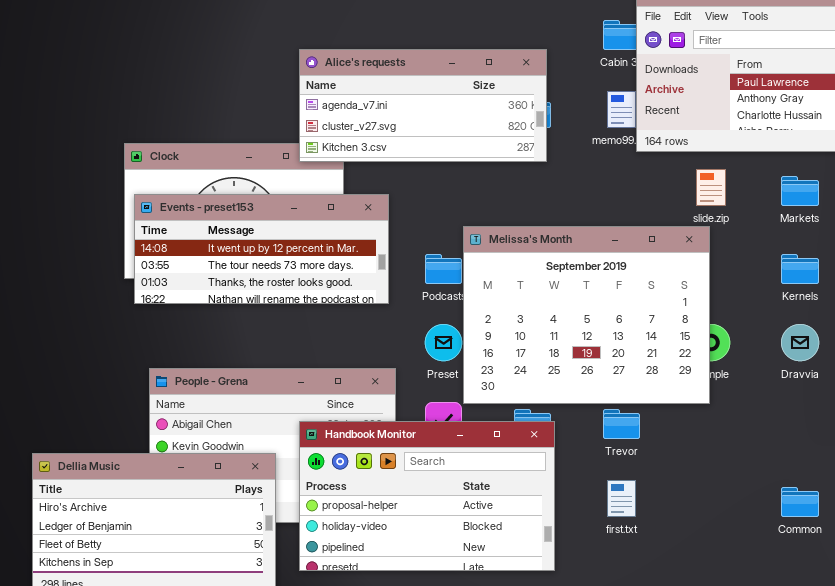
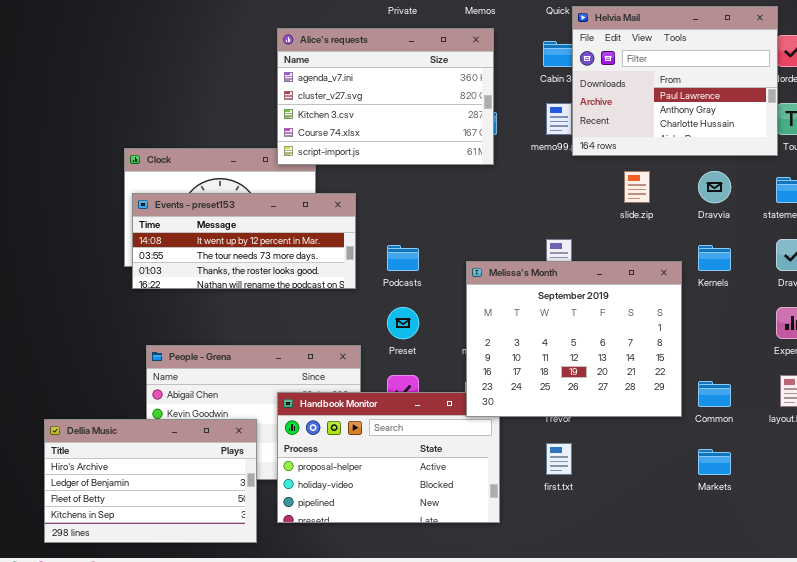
Alice's requests: [299,49,547,162] -> [277,28,494,165], resized
Markets: [781,176,819,206] -> [698,449,731,475], moved
Melissa's Month: [463,226,710,404] -> [466,261,682,417], moved
Dravvia: [781,324,819,361] -> [698,171,731,203], moved
Common: [781,487,819,517] -> [698,381,731,407], moved

